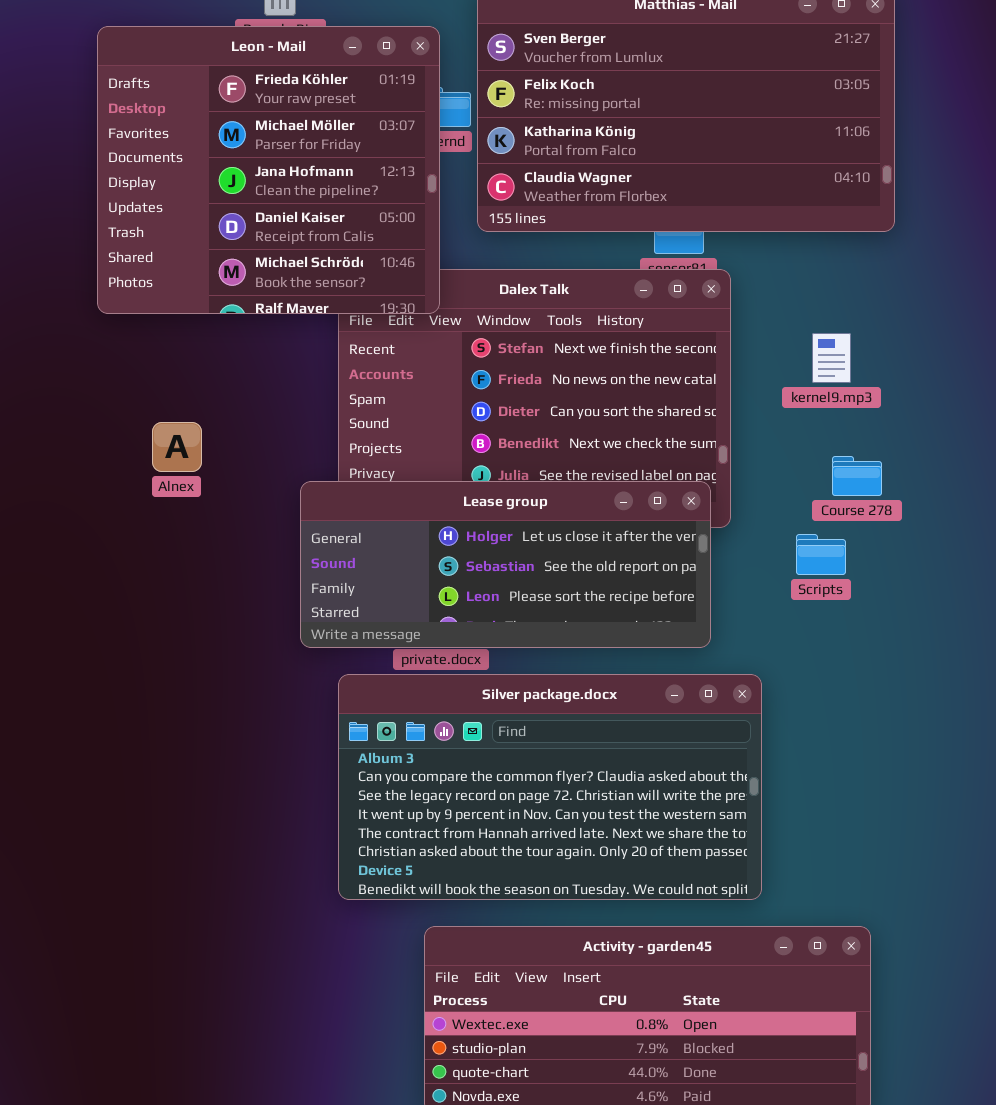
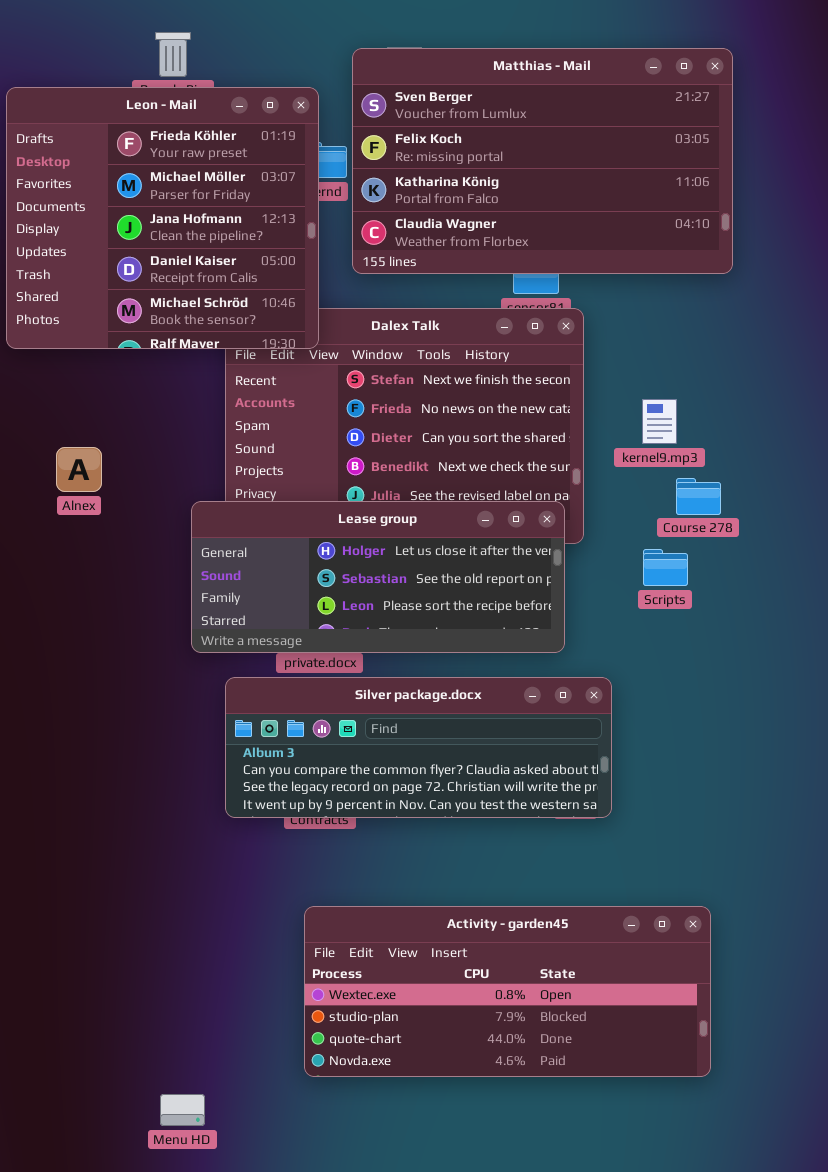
kernel9.mp3: [812,333,851,383] -> [642,399,677,444], moved
Silver package.docx: [338,674,762,900] -> [225,677,612,818], resized

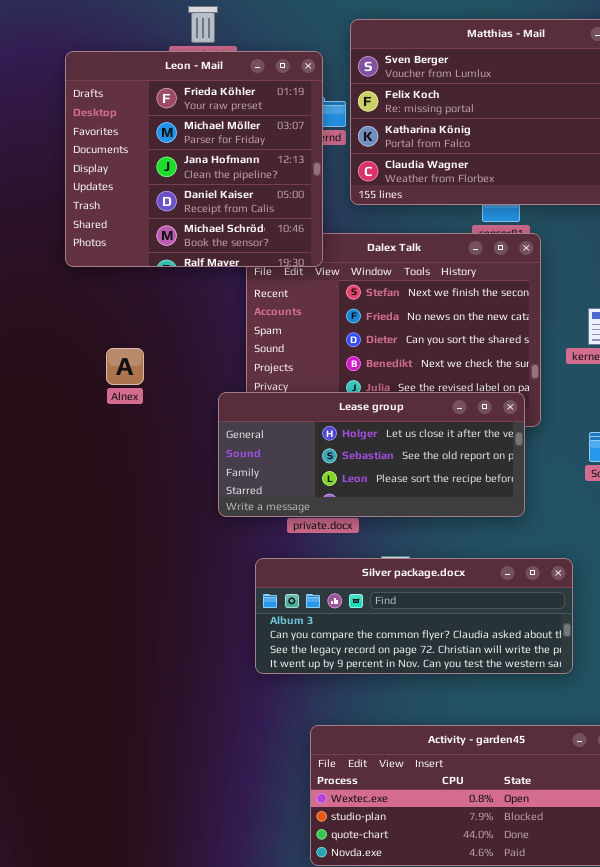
Silver package.docx: [225,677,612,818] -> [255,558,573,674], moved

